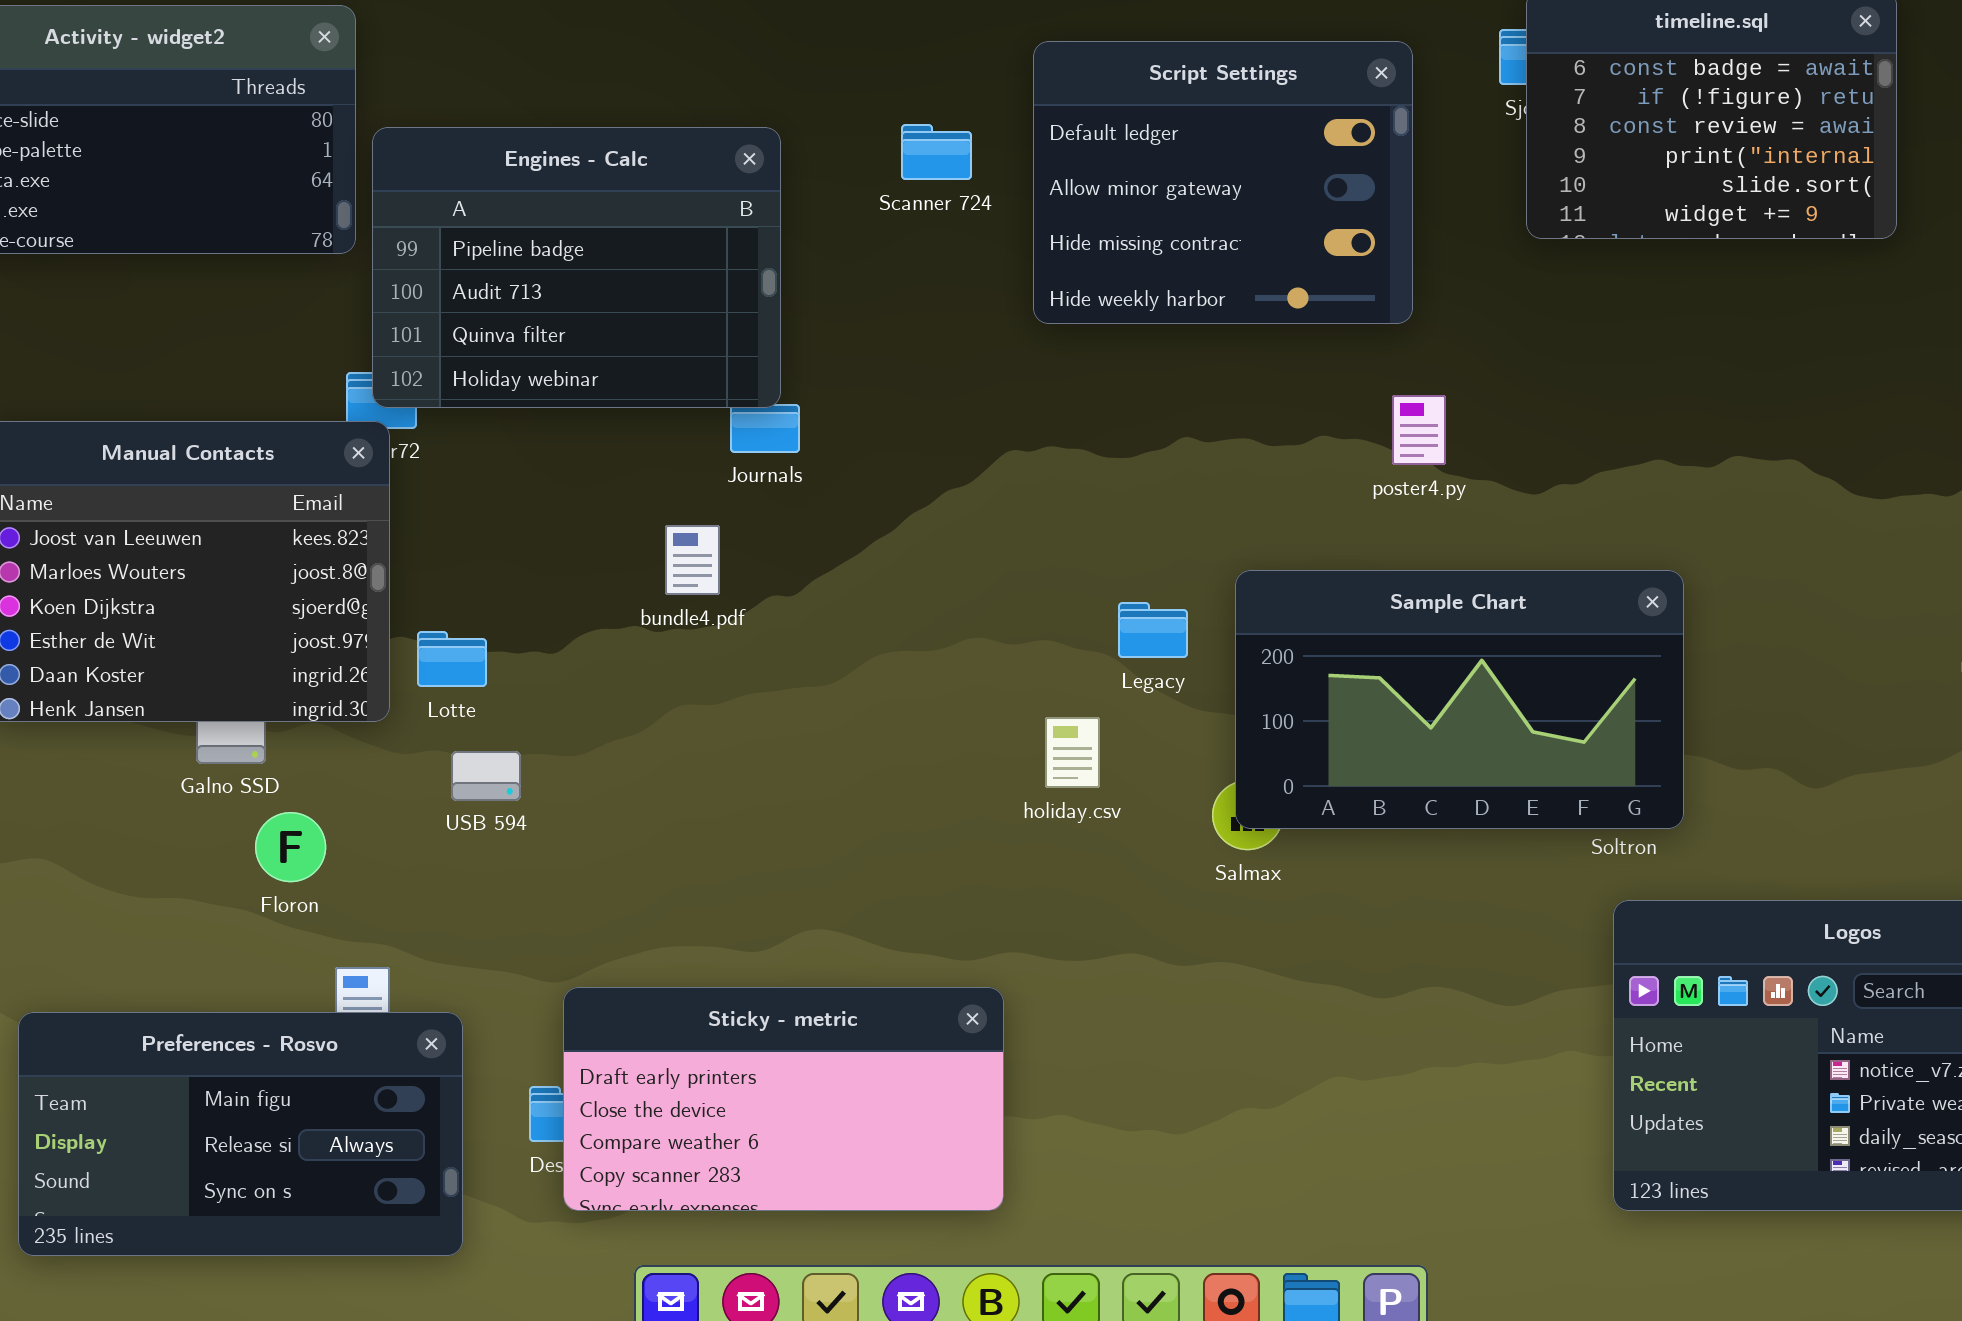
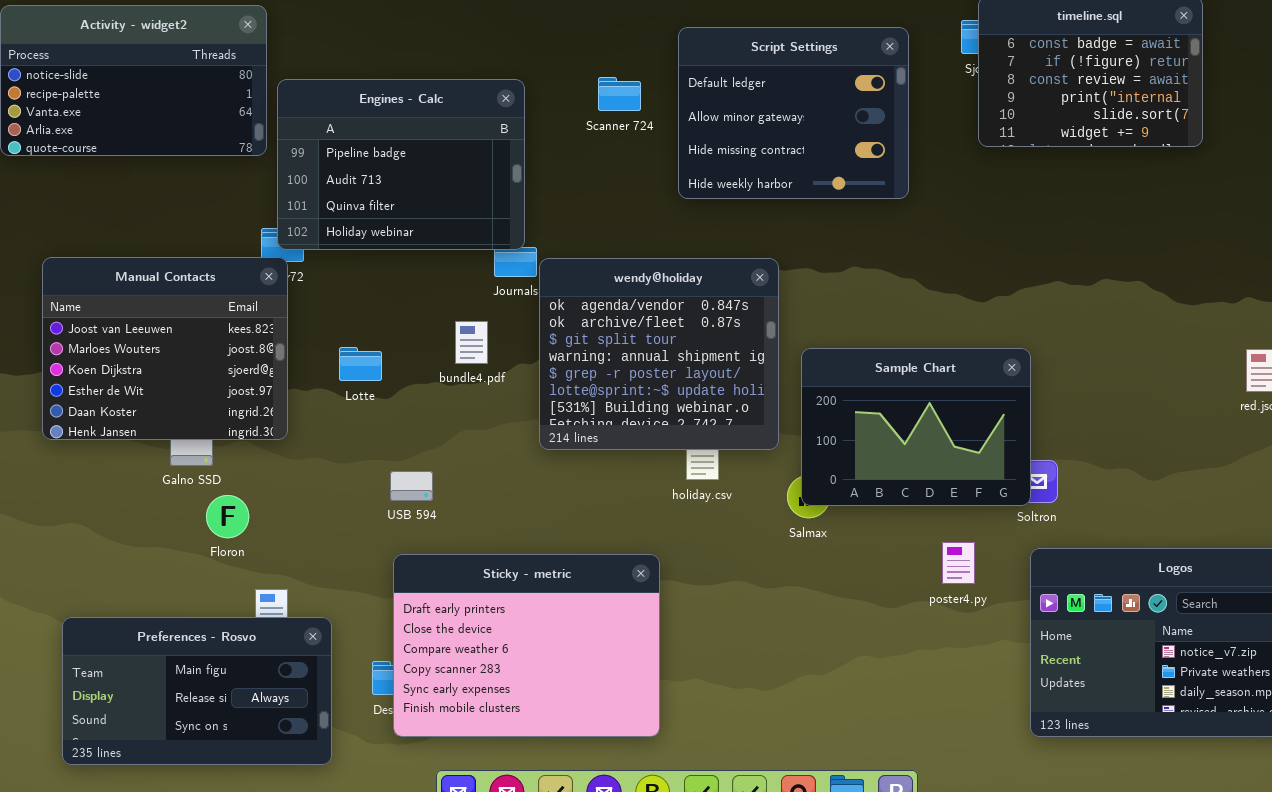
poster4.py: [1392,395,1446,465] -> [942,542,975,584], moved
wendy@holiday: none -> [539,258,779,450], opened
Sample Chart: [1235,570,1684,829] -> [801,348,1031,506], resized
Lotte: [417,631,487,687] -> [339,347,382,381], moved
USB 594: [451,751,521,801] -> [390,471,433,501], moved
Sticky - metric: [563,987,1004,1211] -> [393,554,660,737], resized

